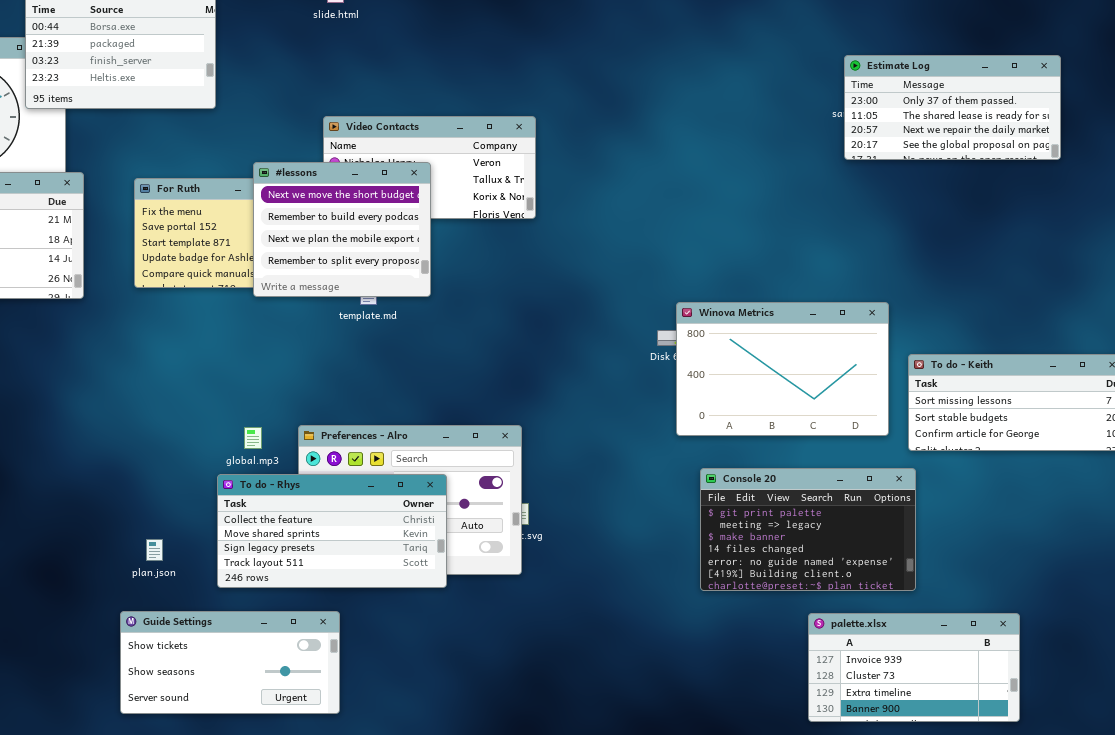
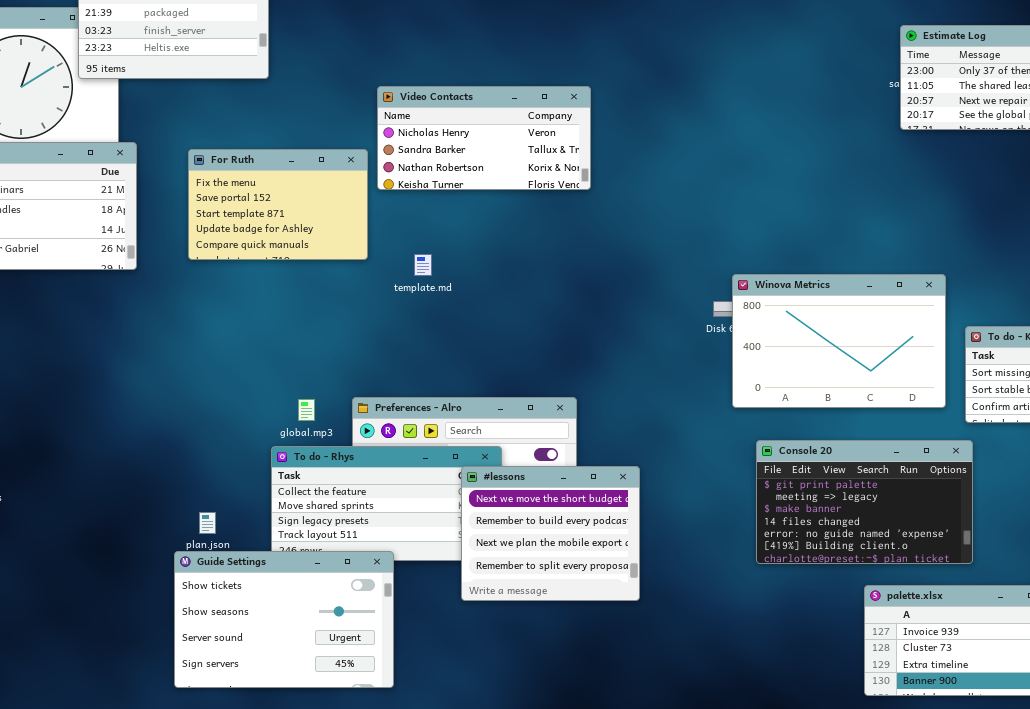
#lessons: [253,162,431,297] -> [461,466,640,601], moved
Guide Settings: [120,611,340,714] -> [174,551,394,688], resized

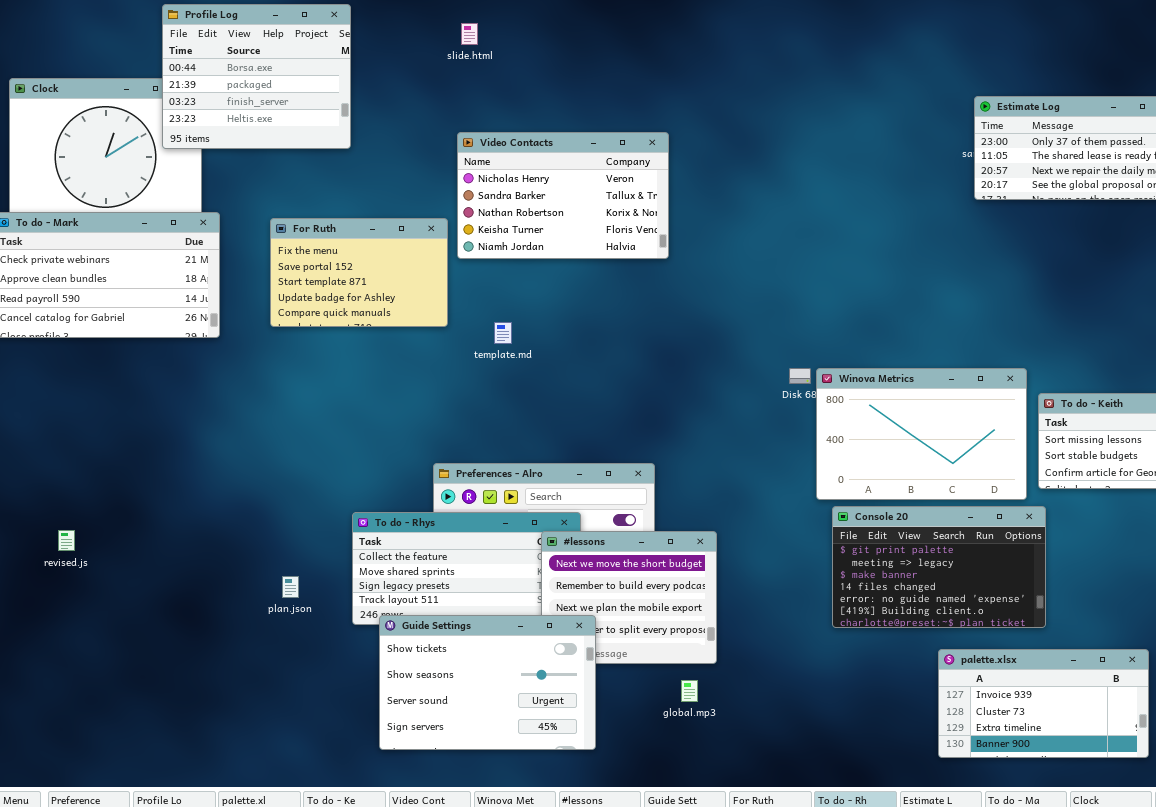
Video Contacts: [377,86,591,190] -> [457,132,669,259], resized
Winova Metrics: [732,274,946,408] -> [816,368,1027,500], moved
global.mp3: [298,399,315,421] -> [681,680,698,702], moved
Guide Settings: [174,551,394,688] -> [379,615,596,750], moved

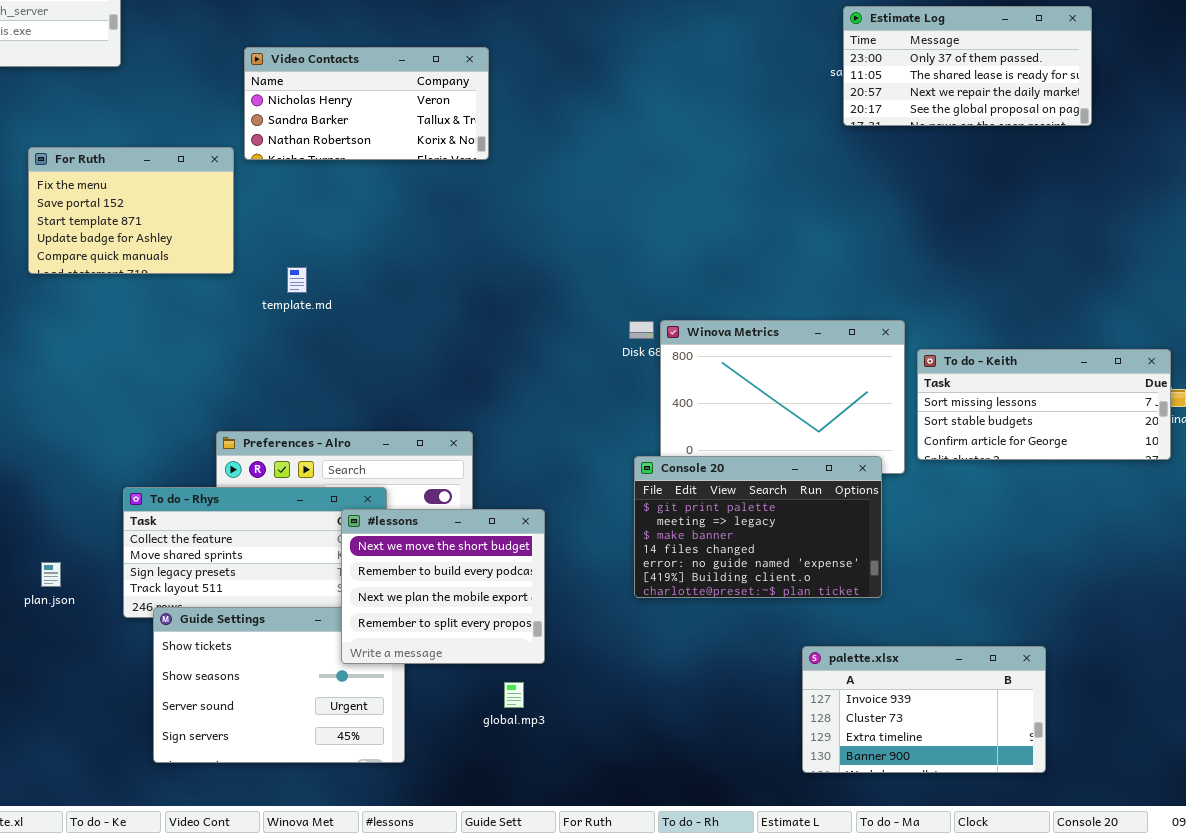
Video Contacts: [457,132,669,259] -> [244,47,489,160], resized
Console 20: [832,506,1046,628] -> [634,456,882,598], moved
#lessons: [541,531,717,664] -> [341,509,545,664], raised

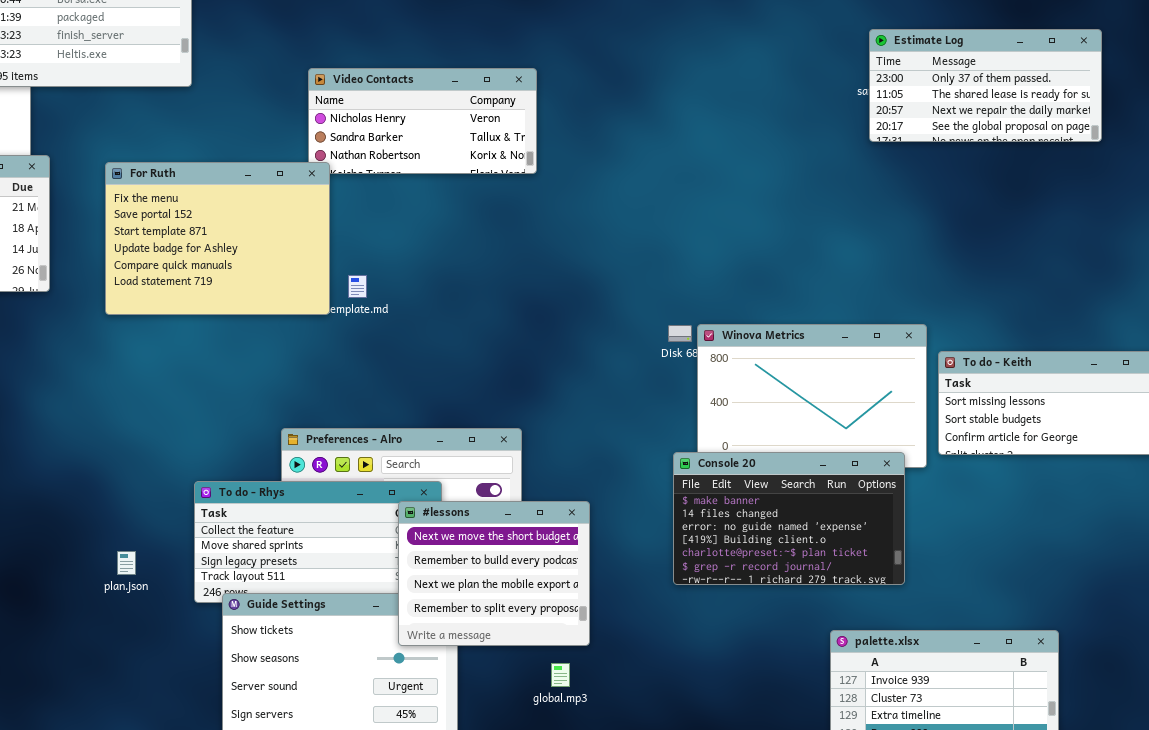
For Ruth: [28,147,234,274] -> [105,162,330,315], resized
Console 20: [634,456,882,598] -> [673,452,905,585], scrolled down 2 rows

